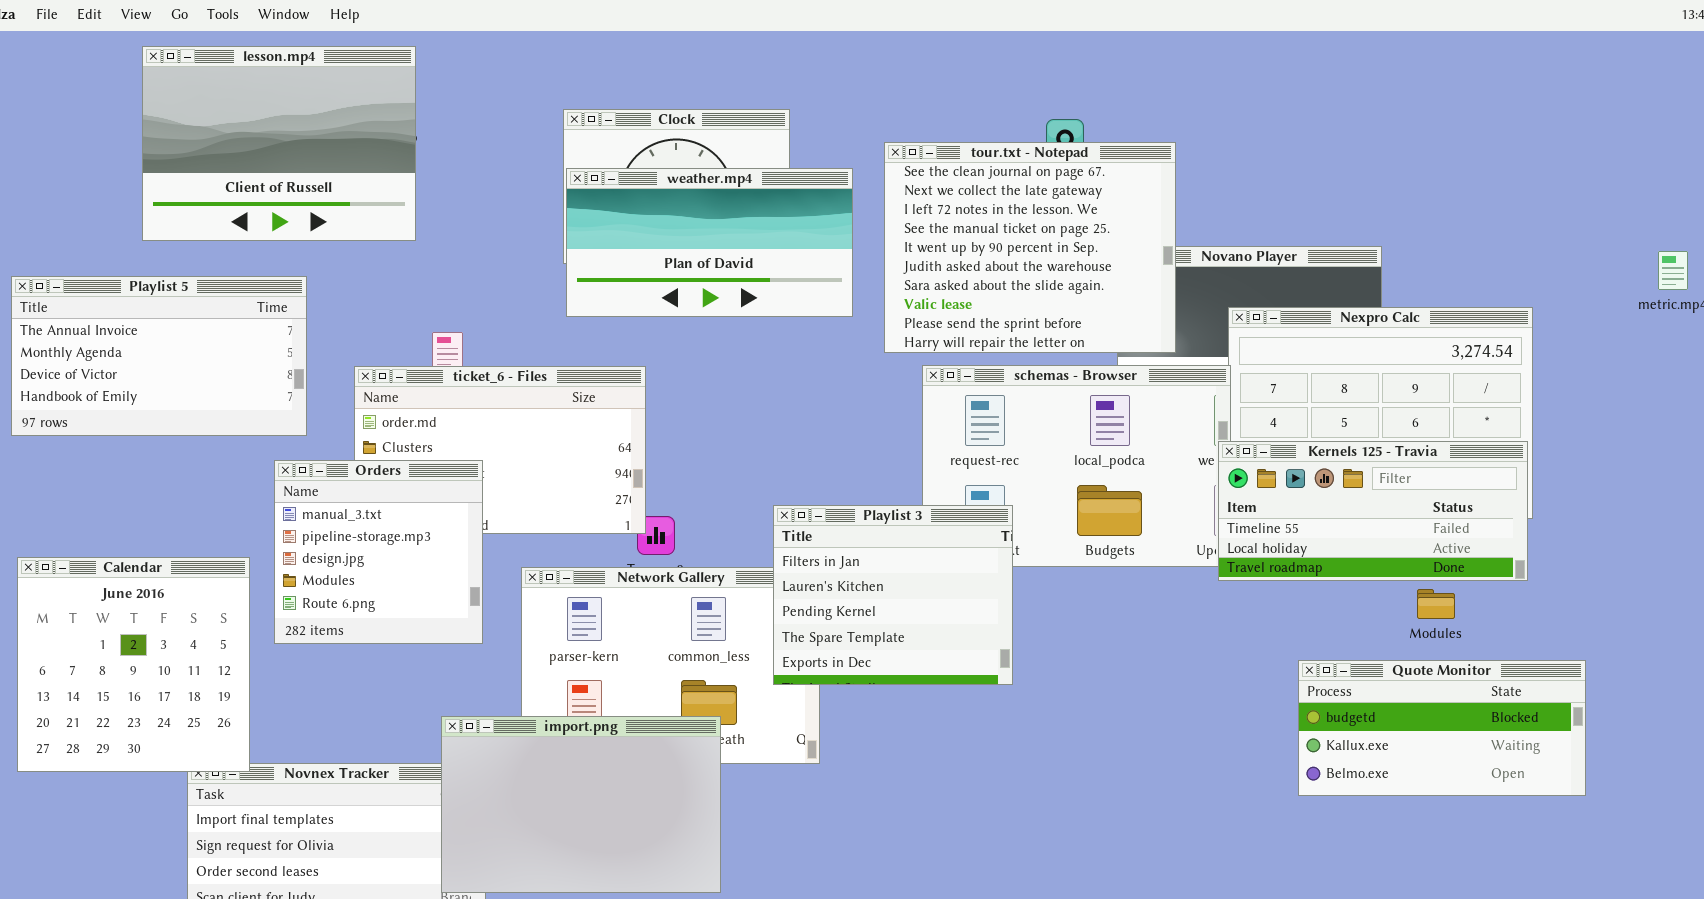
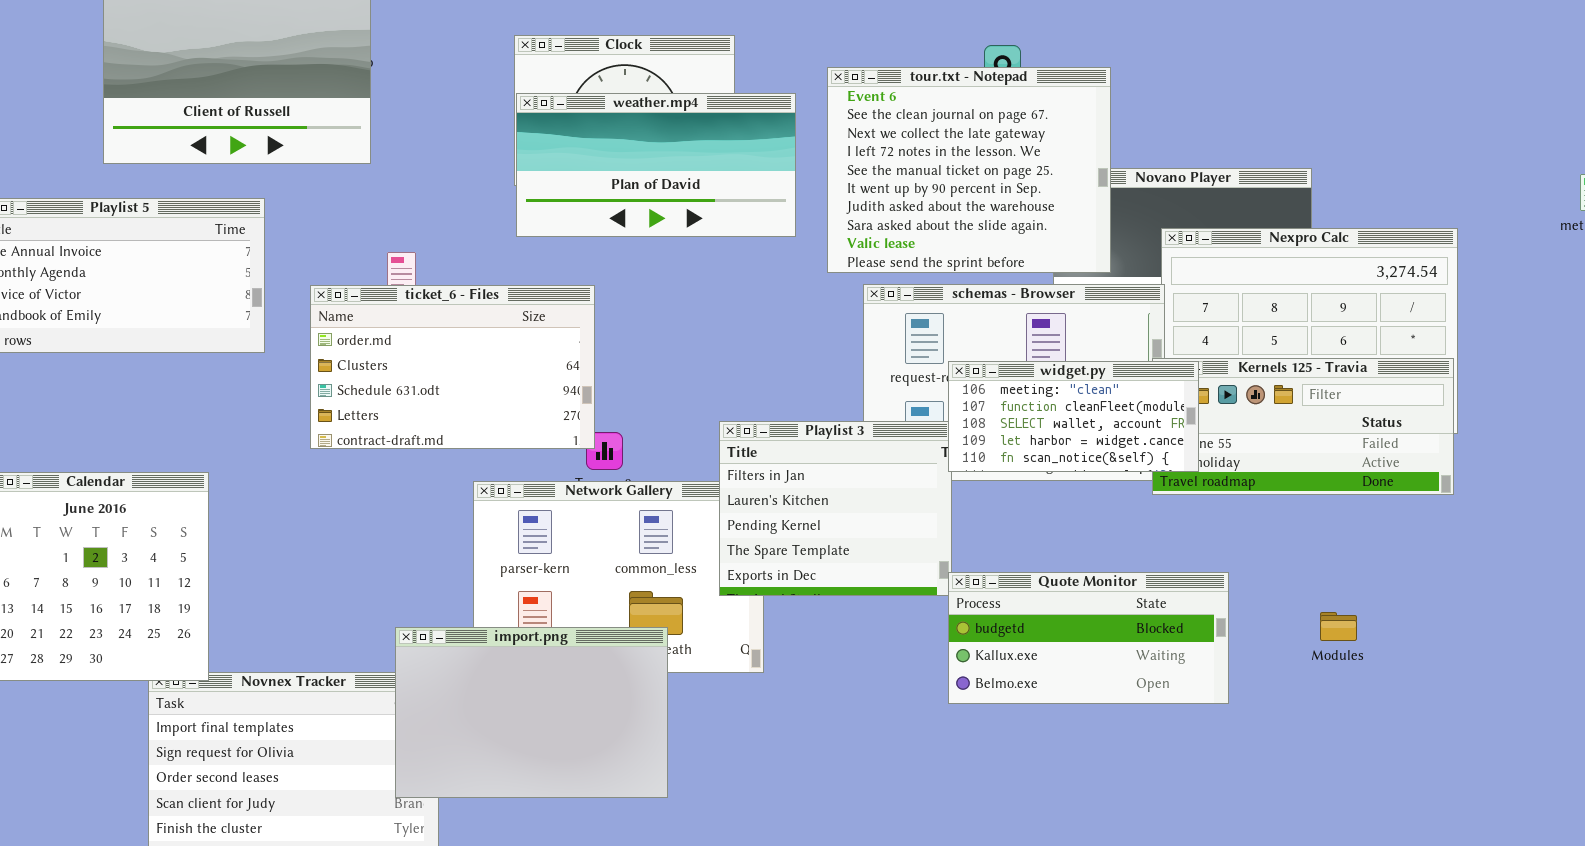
tour.txt - Notepad: [884,142,1176,353] -> [827,67,1111,273], scrolled up 1 row
widget.py: none -> [948,361,1199,472], opened
Orders: [274,460,483,644] -> none, closed
Modules: [1417,589,1455,619] -> [1320,612,1357,641], moved
Quote Monitor: [1298,660,1586,796] -> [948,572,1229,704], moved

